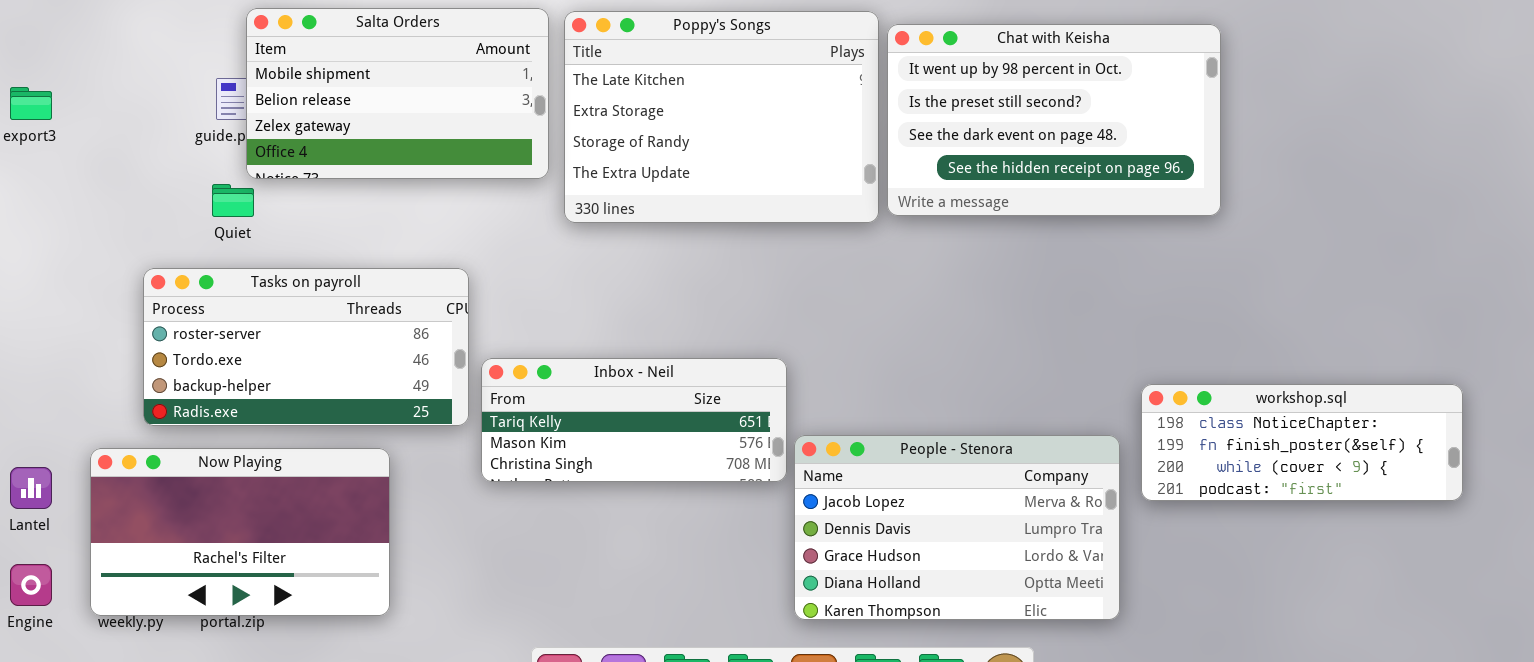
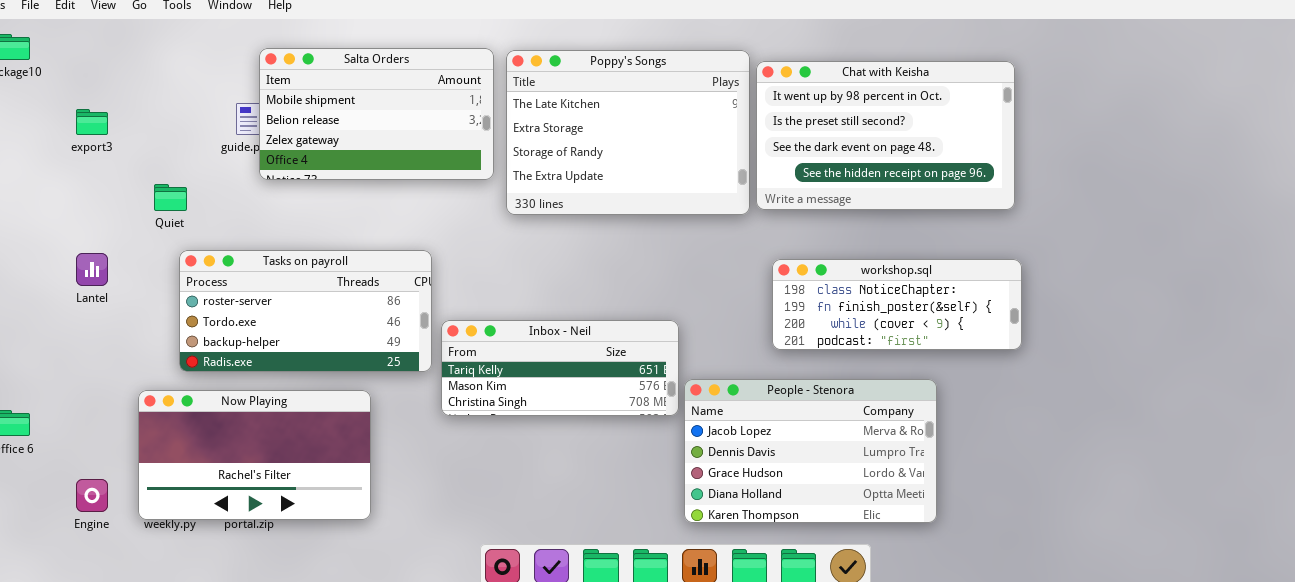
Quiet: [212,184,254,217] -> [154,184,187,211], moved
workshop.sql: [1141,384,1463,501] -> [772,259,1022,350], moved
Lantel: [10,467,52,509] -> [76,253,108,286], moved

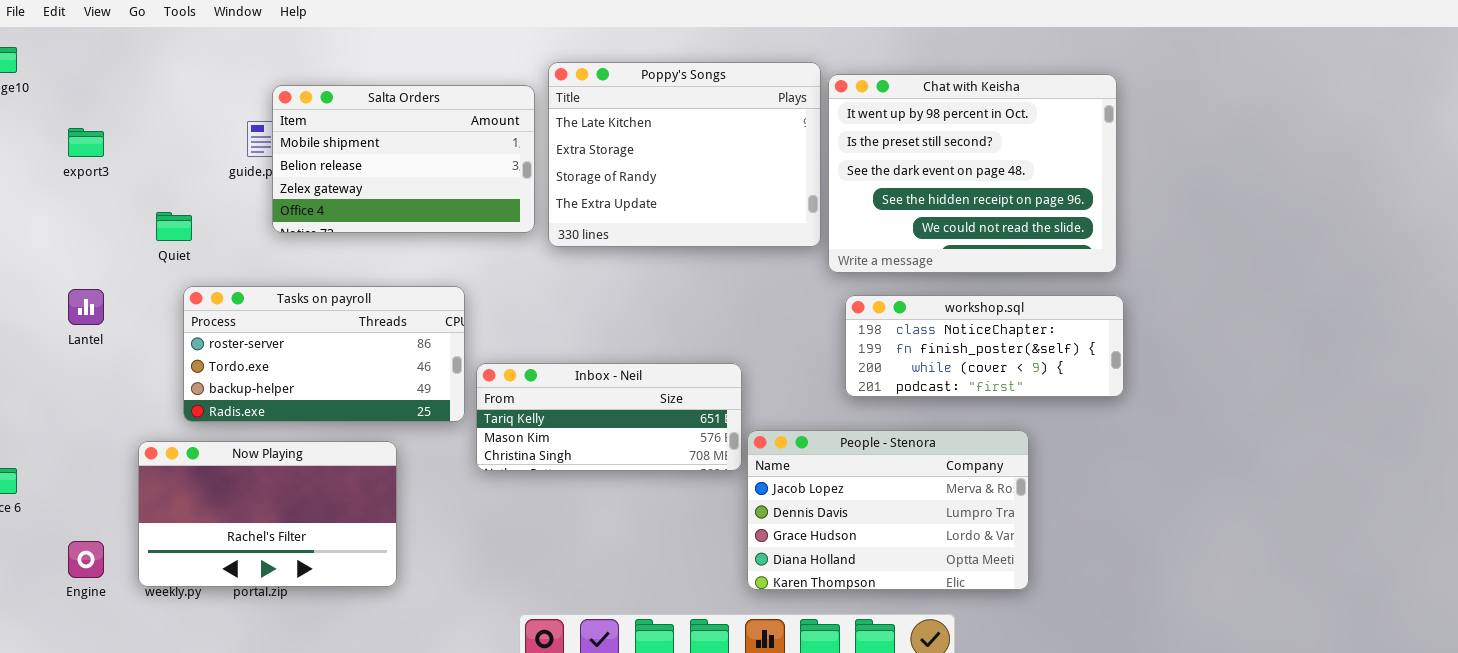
Salta Orders: [259,48,494,180] -> [272,85,535,233], moved
Chat with Keisha: [756,61,1015,210] -> [828,74,1117,273], resized

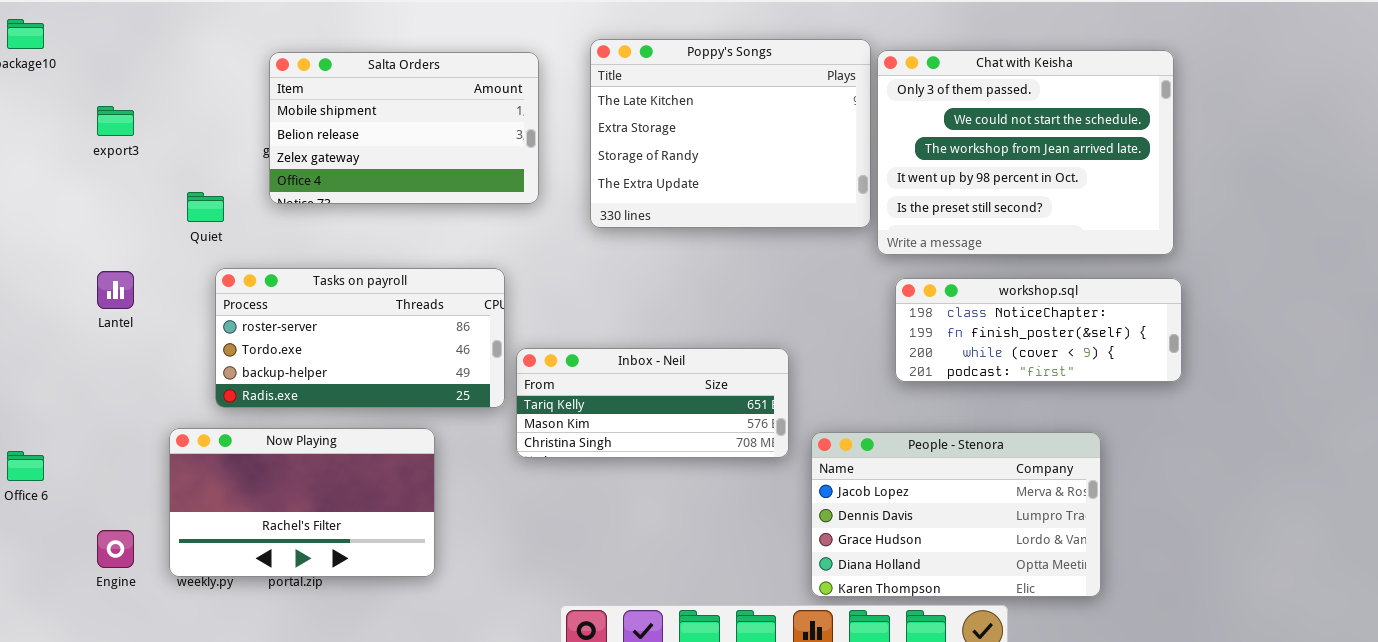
Chat with Keisha: [828,74,1117,273] -> [877,50,1174,255], scrolled up 3 rows
Salta Orders: [272,85,535,233] -> [269,52,539,204], moved
People - Stenora: [747,430,1029,590] -> [811,432,1101,597], moved

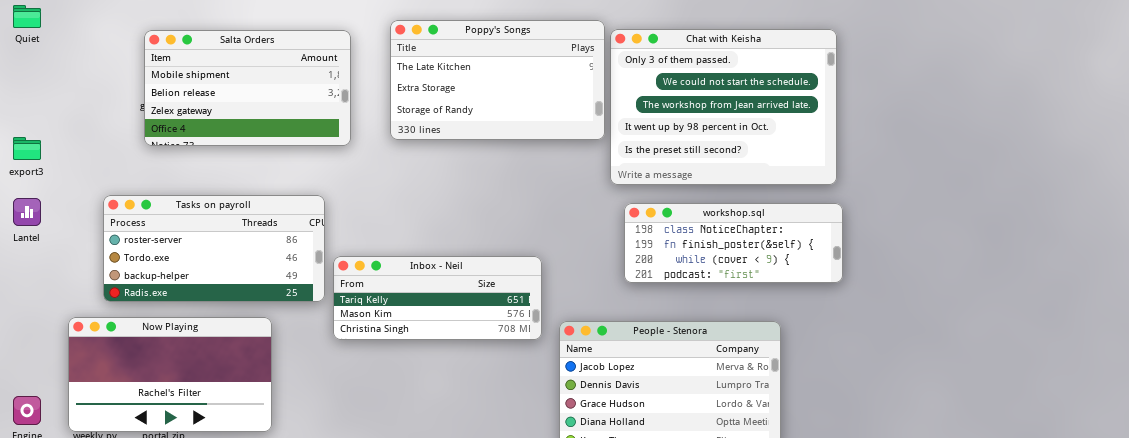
Poppy's Songs: [590,39,871,228] -> [390,20,605,140], resized
export3: [97,106,134,136] -> [13,137,41,160], moved
Quiet: [187,192,224,222] -> [13,5,41,28], moved

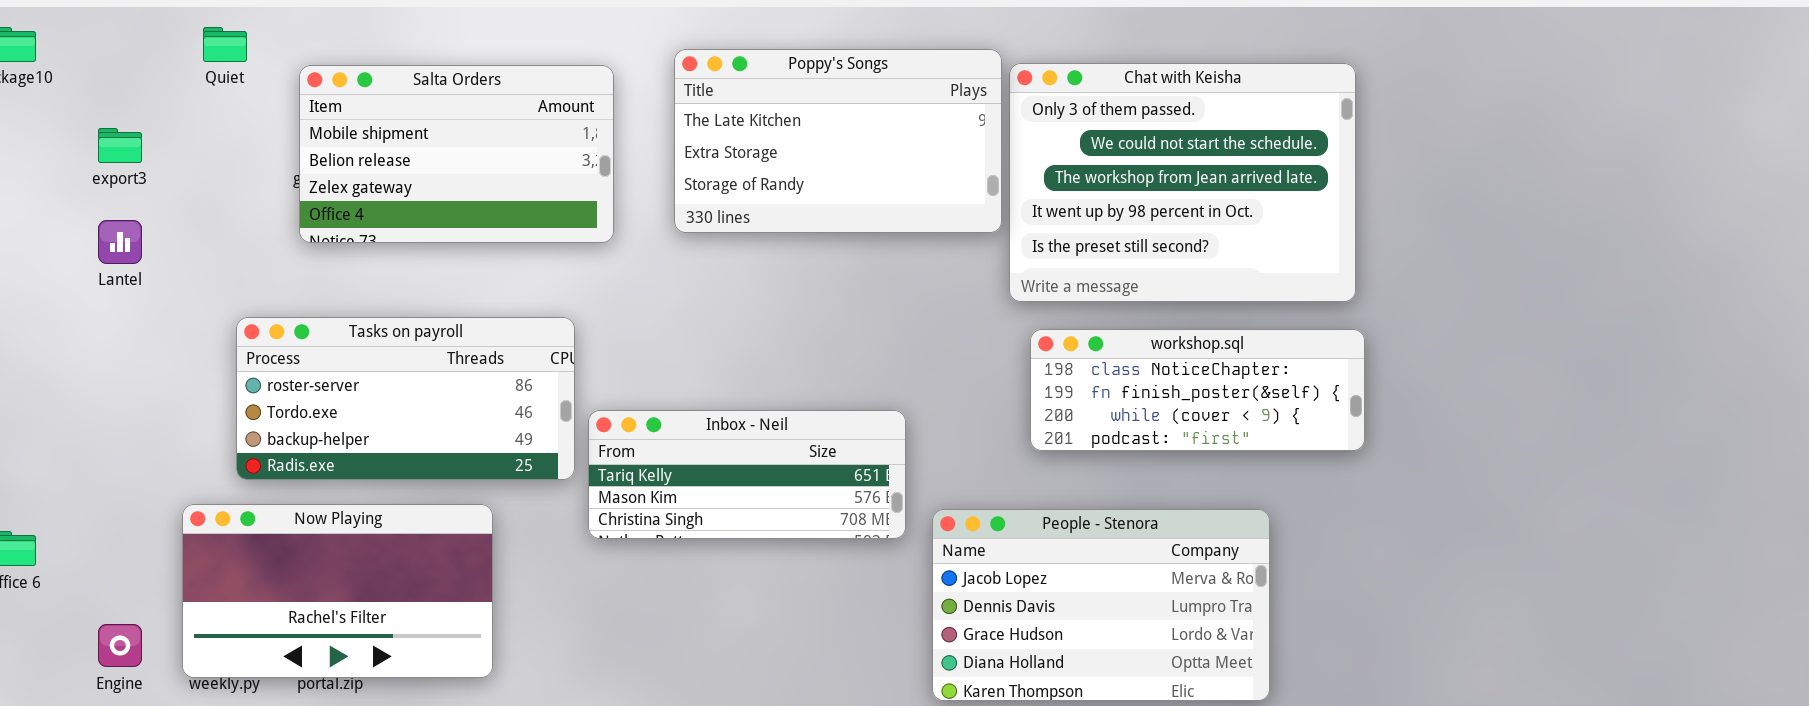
Quiet: [13,5,41,28] -> [203,27,247,62], moved
export3: [13,137,41,160] -> [98,128,142,163], moved
Lantel: [13,198,41,226] -> [98,220,142,264], moved

